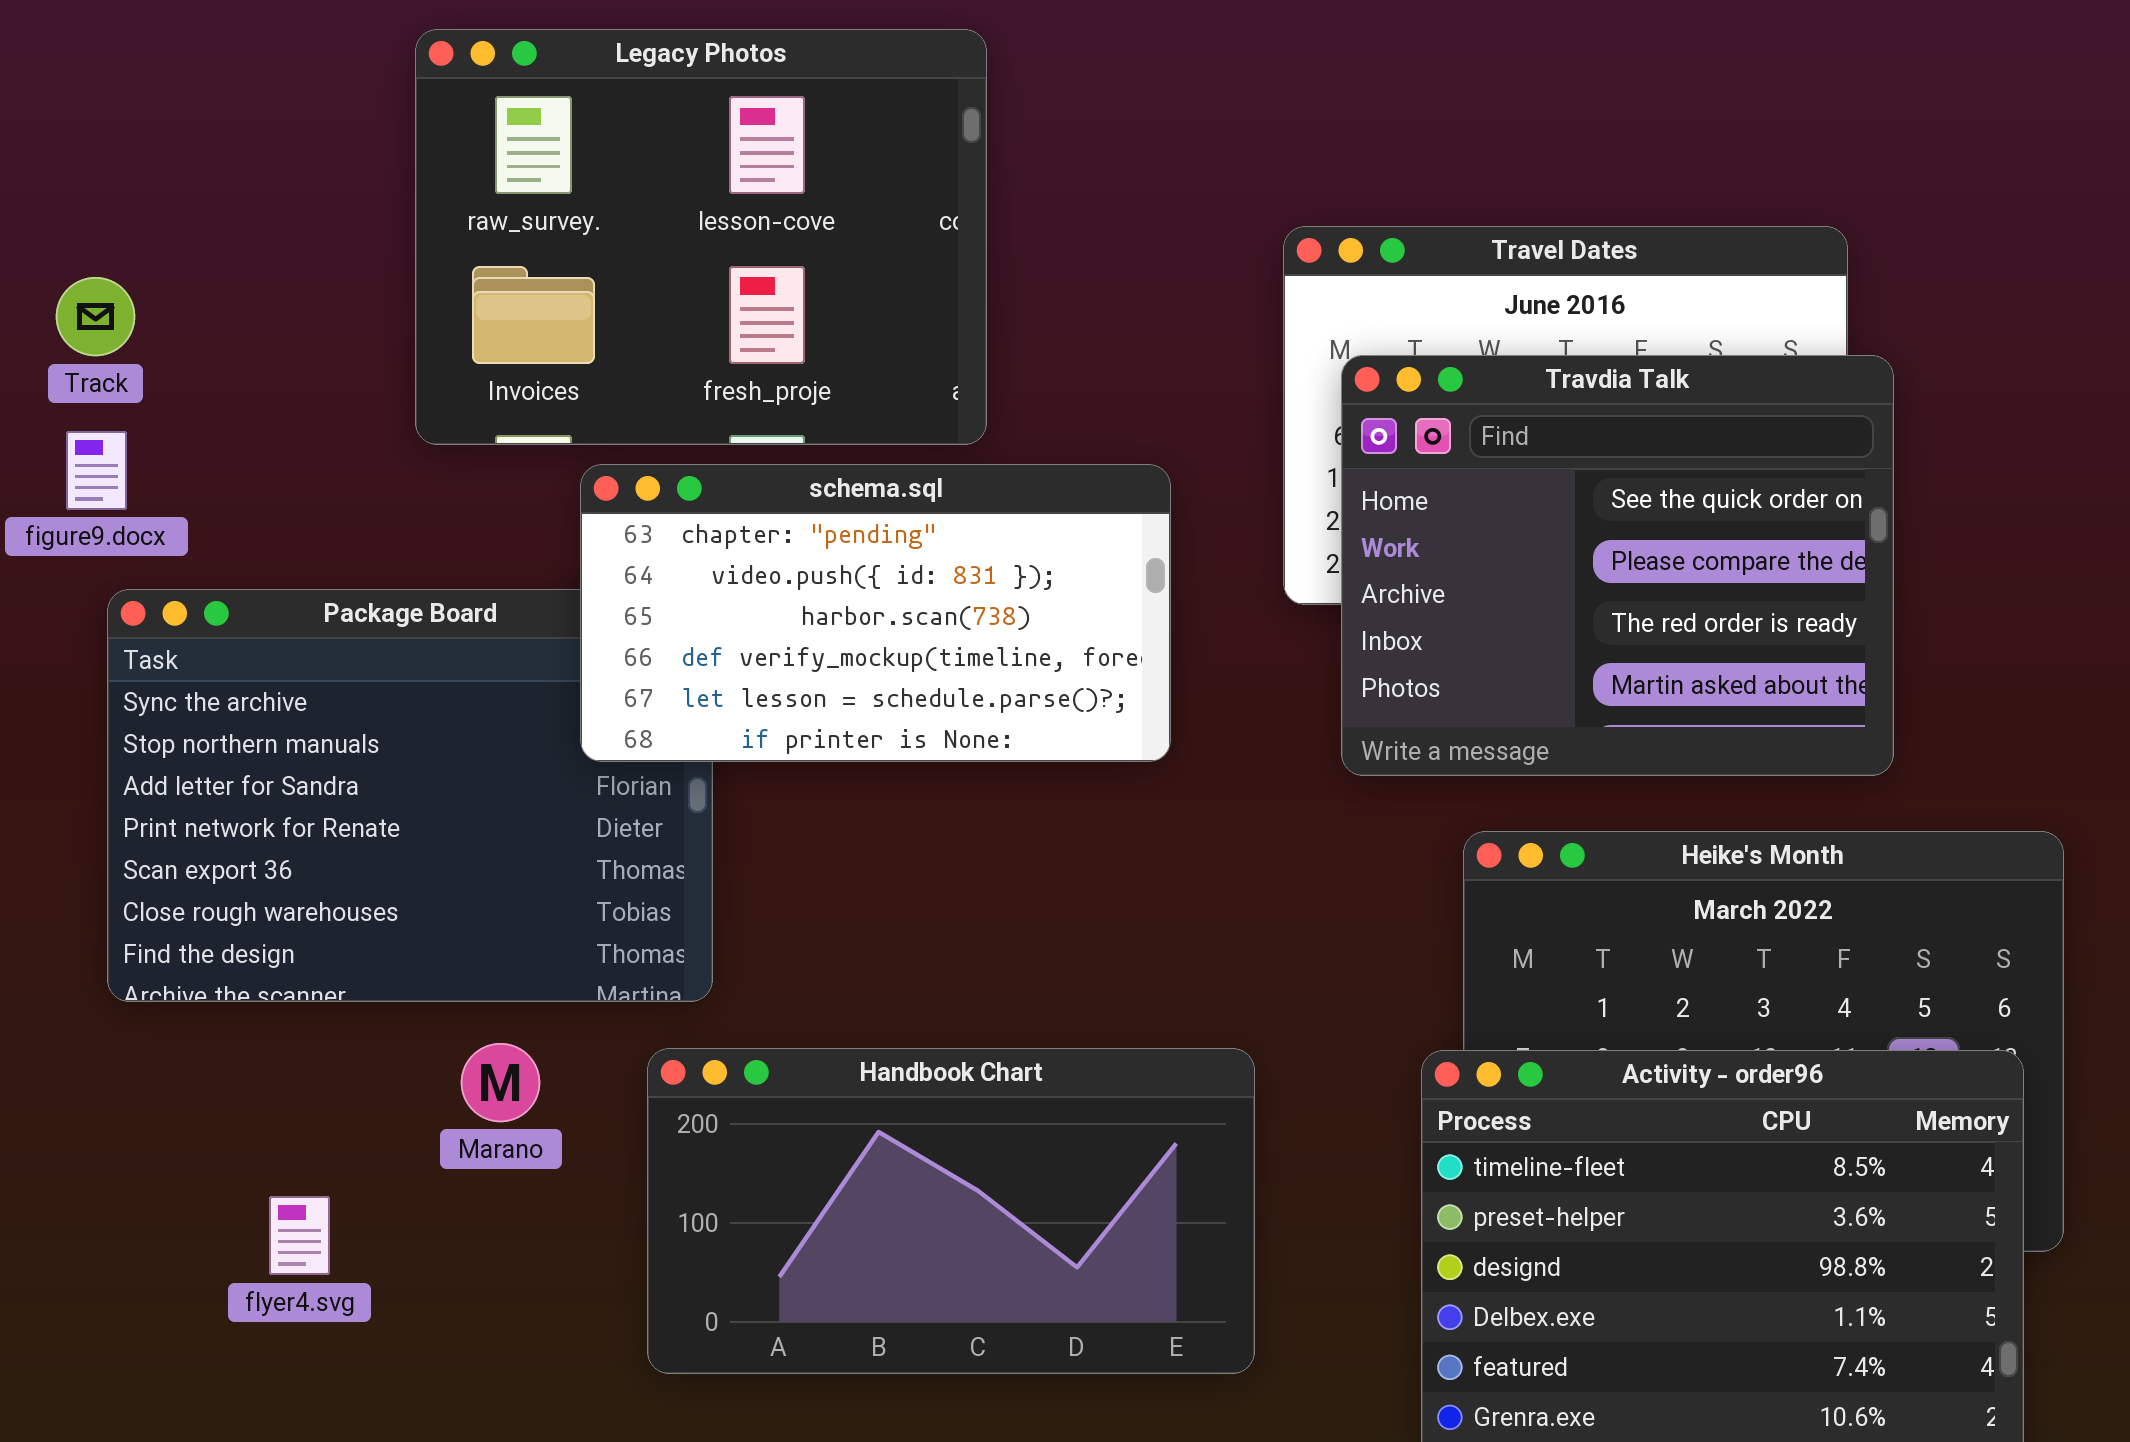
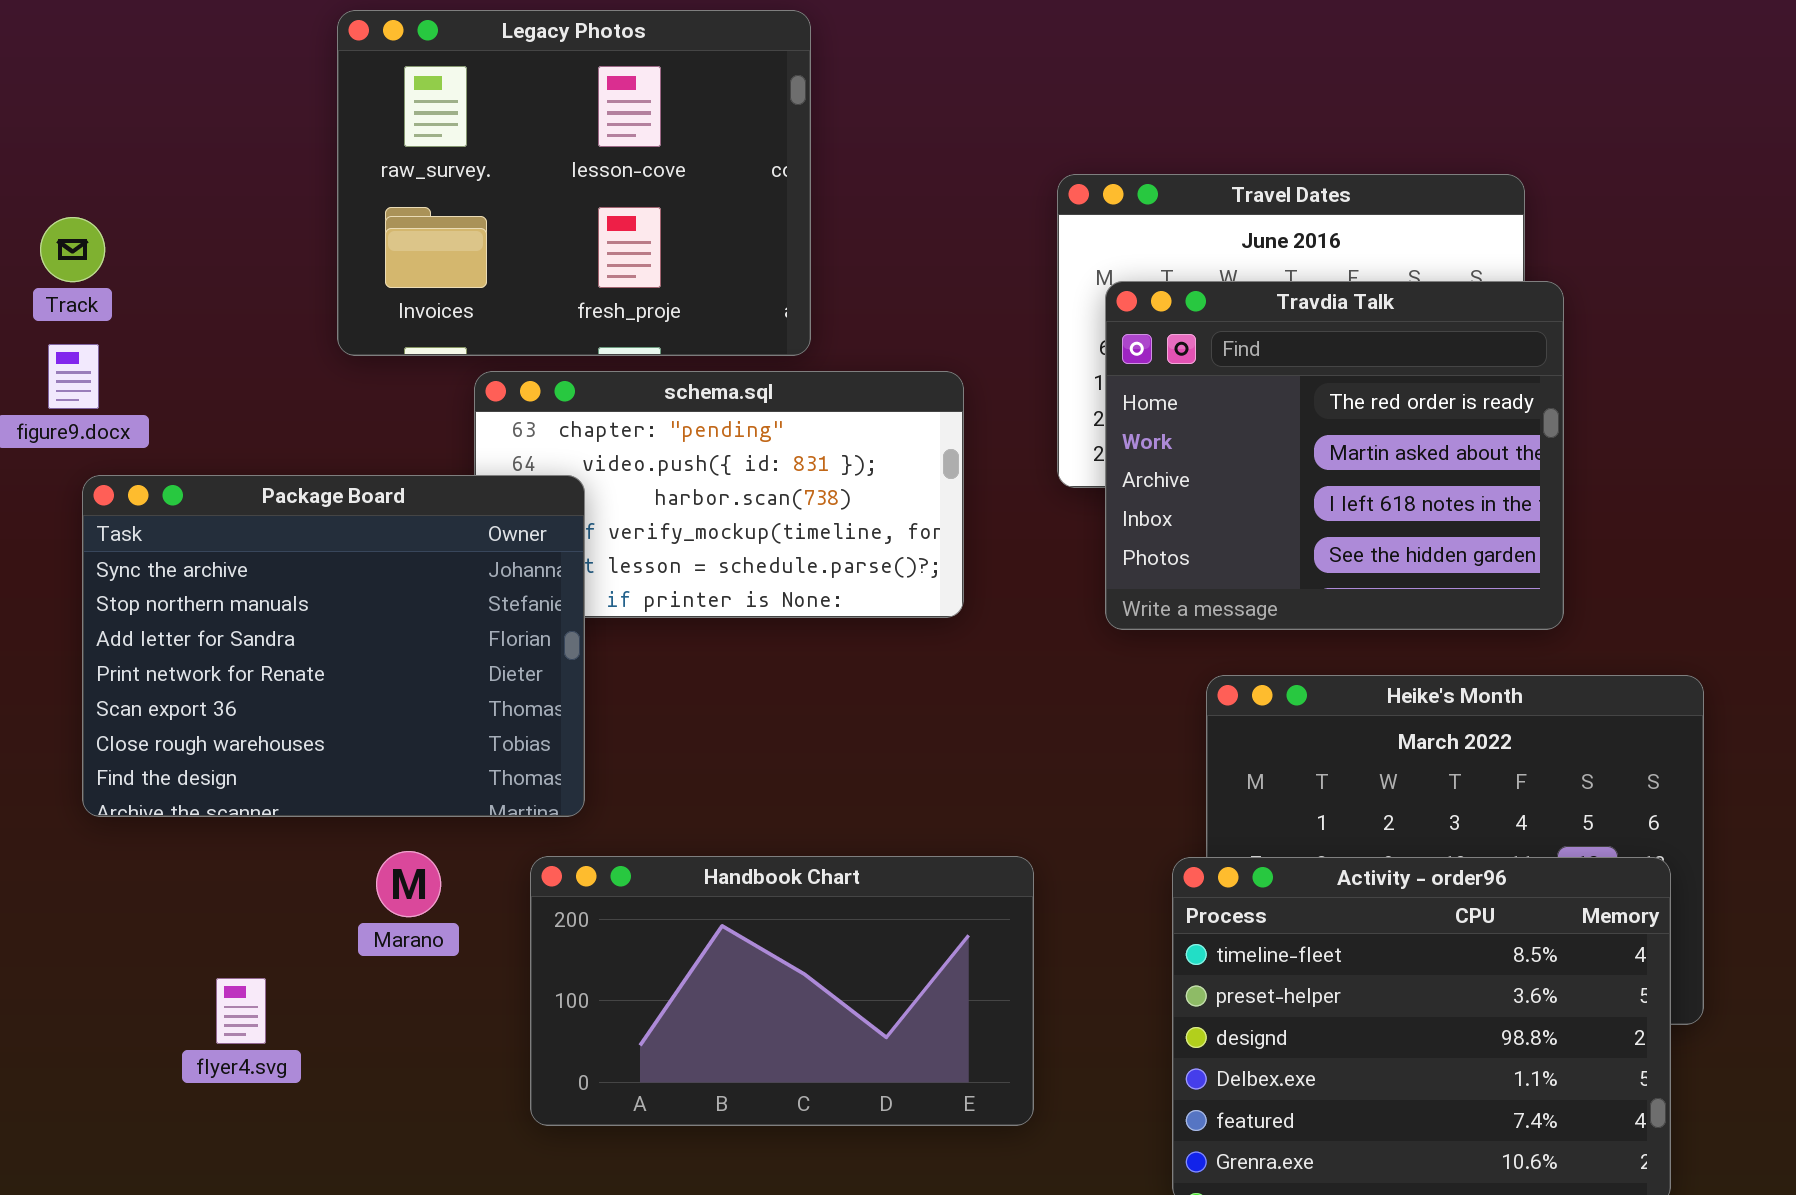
Travdia Talk: [1341,355,1894,776] -> [1105,281,1564,630], scrolled down 2 rows
Package Board: [107,589,713,1002] -> [82,475,585,817], raised

